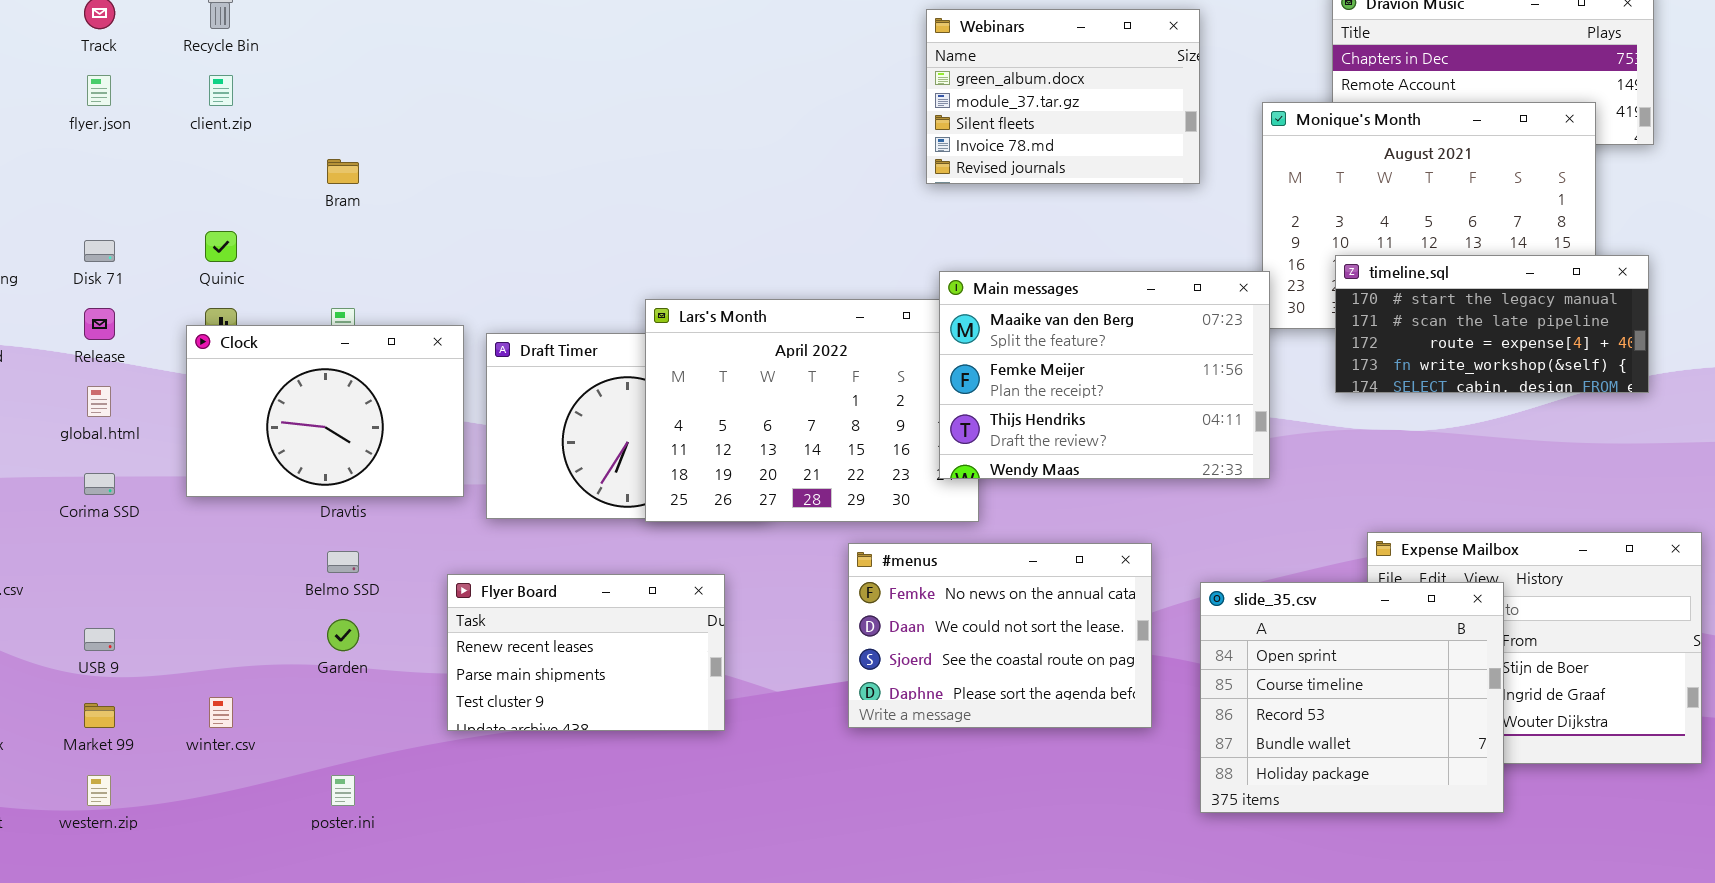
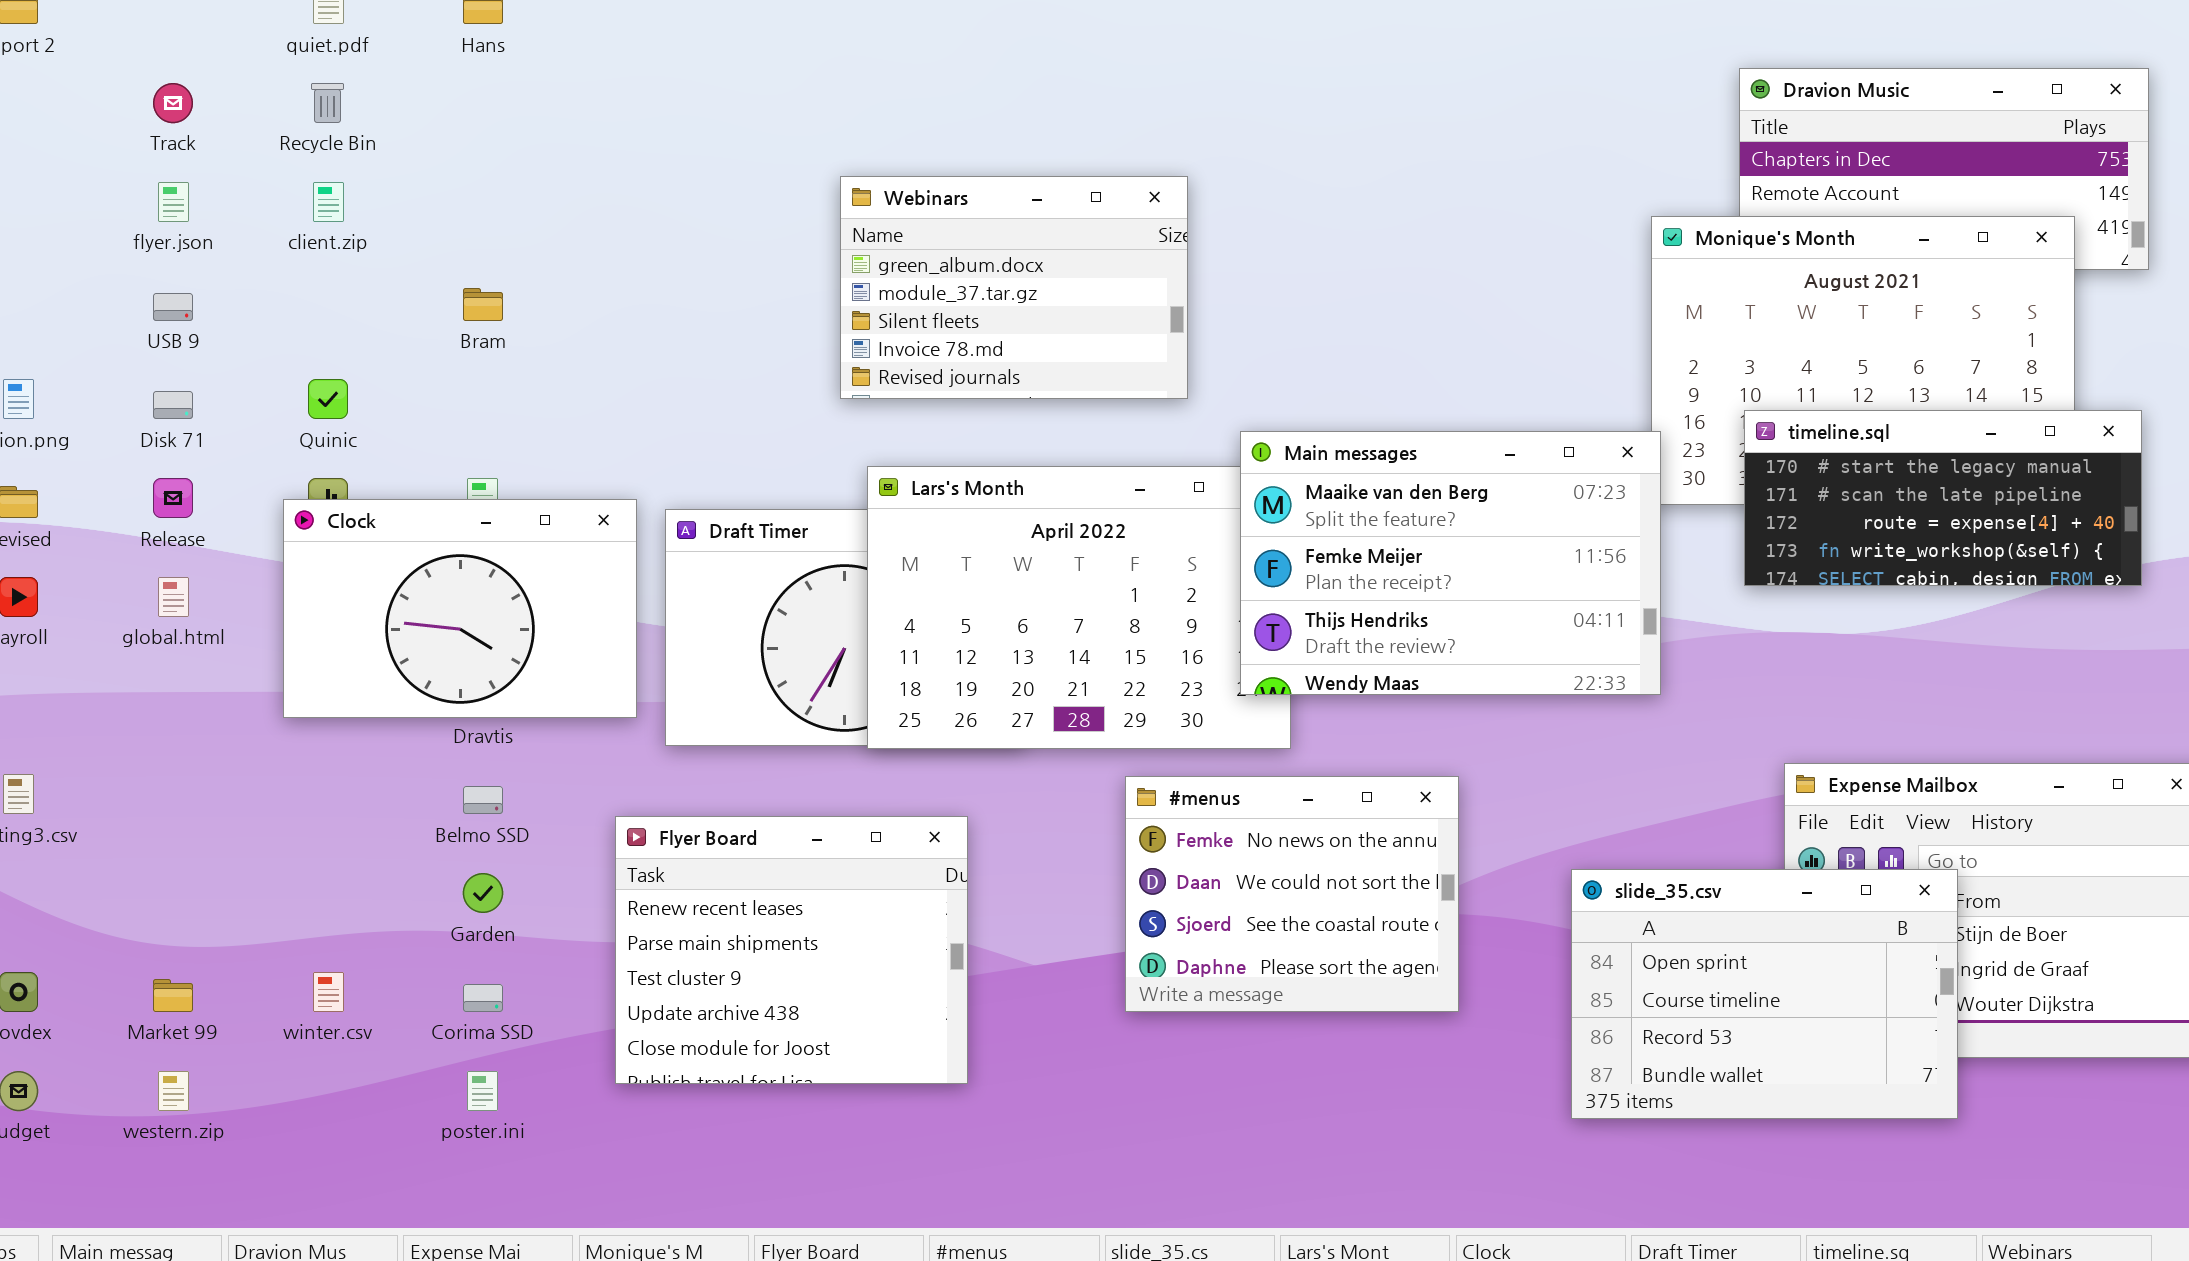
Webinars: [926,9,1200,184] -> [840,176,1188,399], moved
Corima SSD: [84,473,115,495] -> [463,984,503,1012], moved
#menus: [848,543,1152,728] -> [1125,776,1459,1012], resized
Flyer Board: [447,574,725,731] -> [615,816,968,1084], resized
slide_35.csv: [1200,582,1504,813] -> [1571,869,1958,1119], resized
USB 9: [84,628,115,651] -> [153,293,193,321], moved

